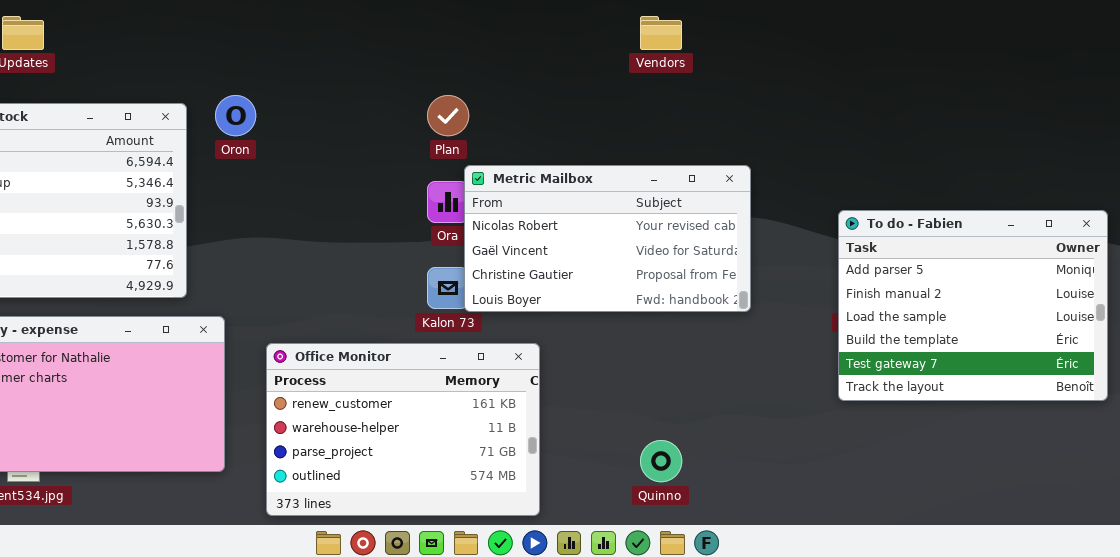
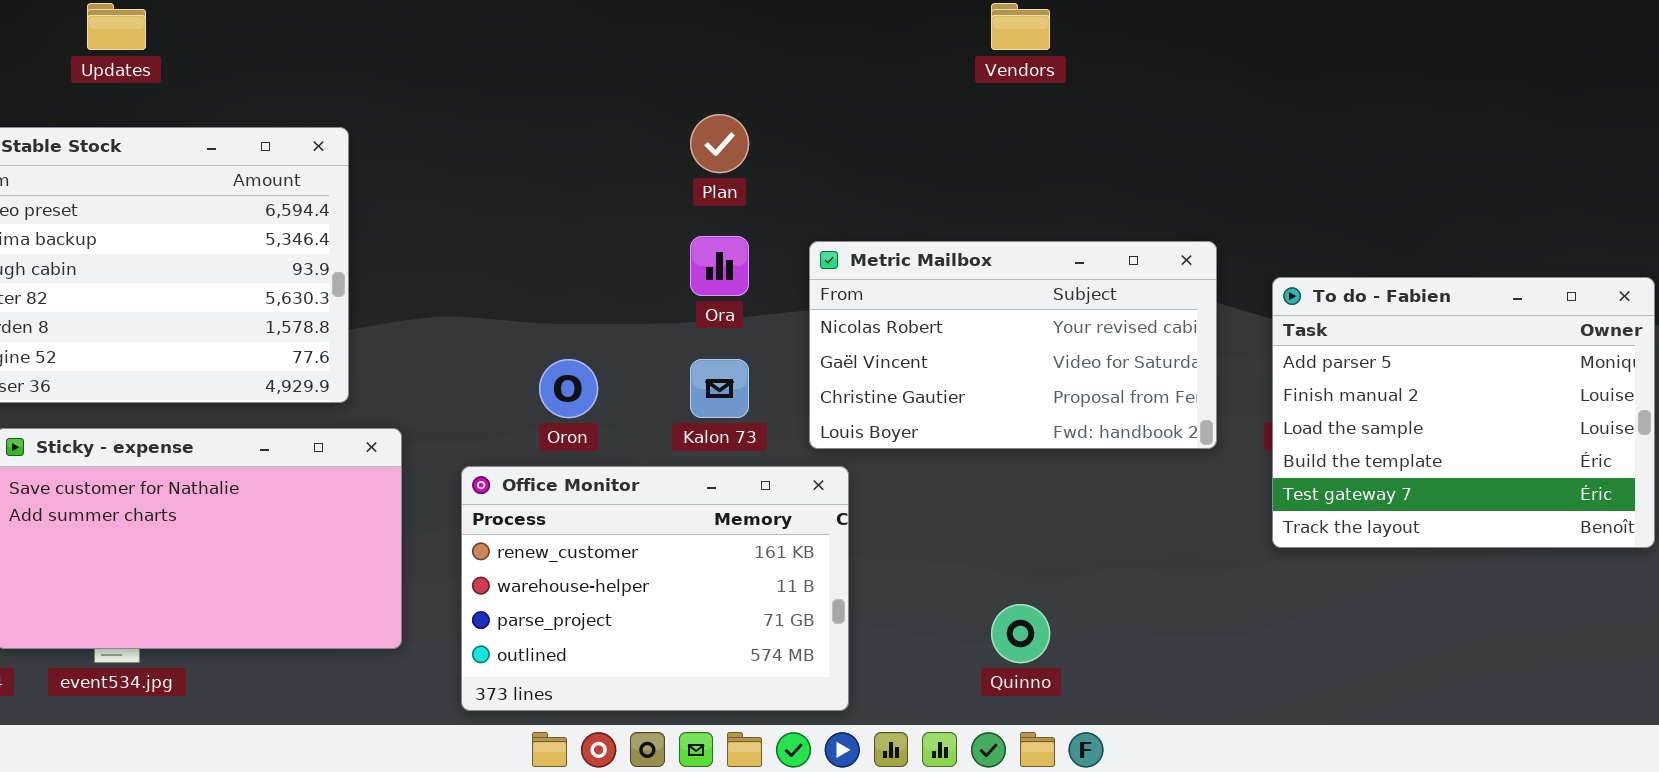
Oron: [215,95,256,136] -> [539,359,598,418], moved
Metric Mailbox: [464,165,751,312] -> [809,241,1217,449], moved

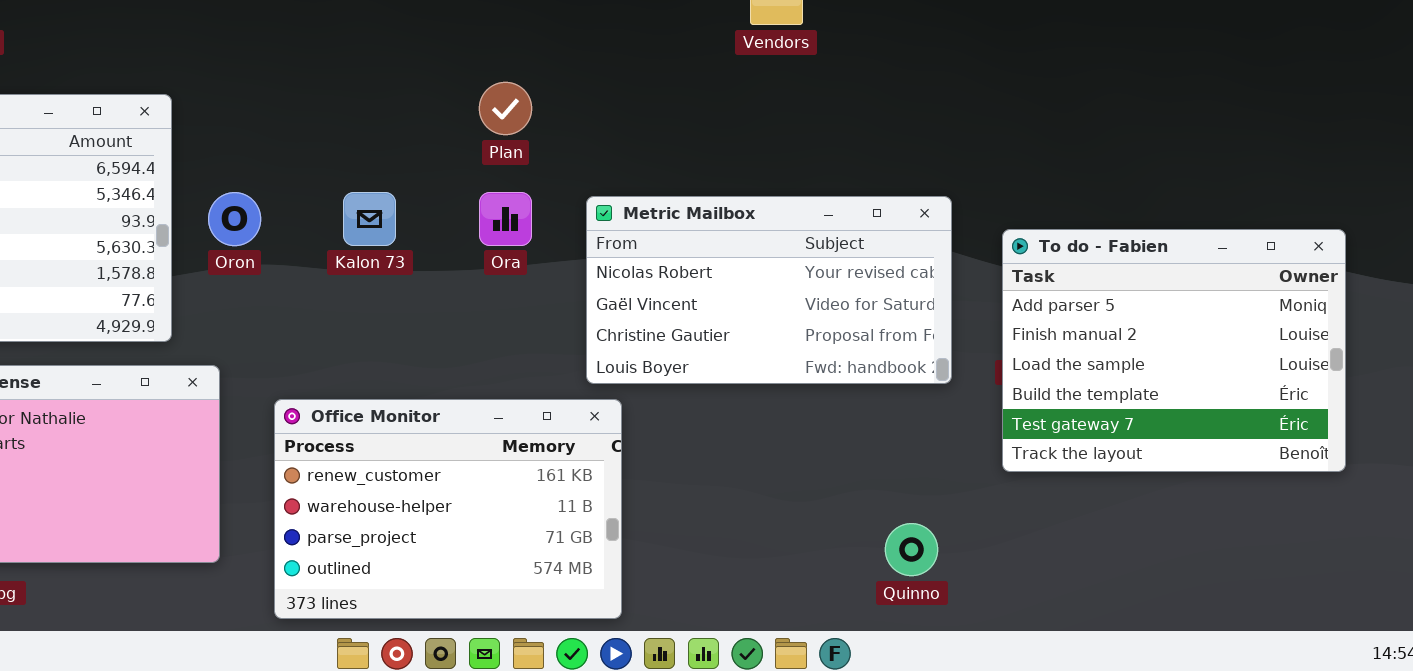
Oron: [539,359,598,418] -> [208,192,261,246], moved
Kalon 73: [690,359,749,418] -> [343,192,396,246], moved
Quinno: [991,604,1050,663] -> [885,523,938,576], moved

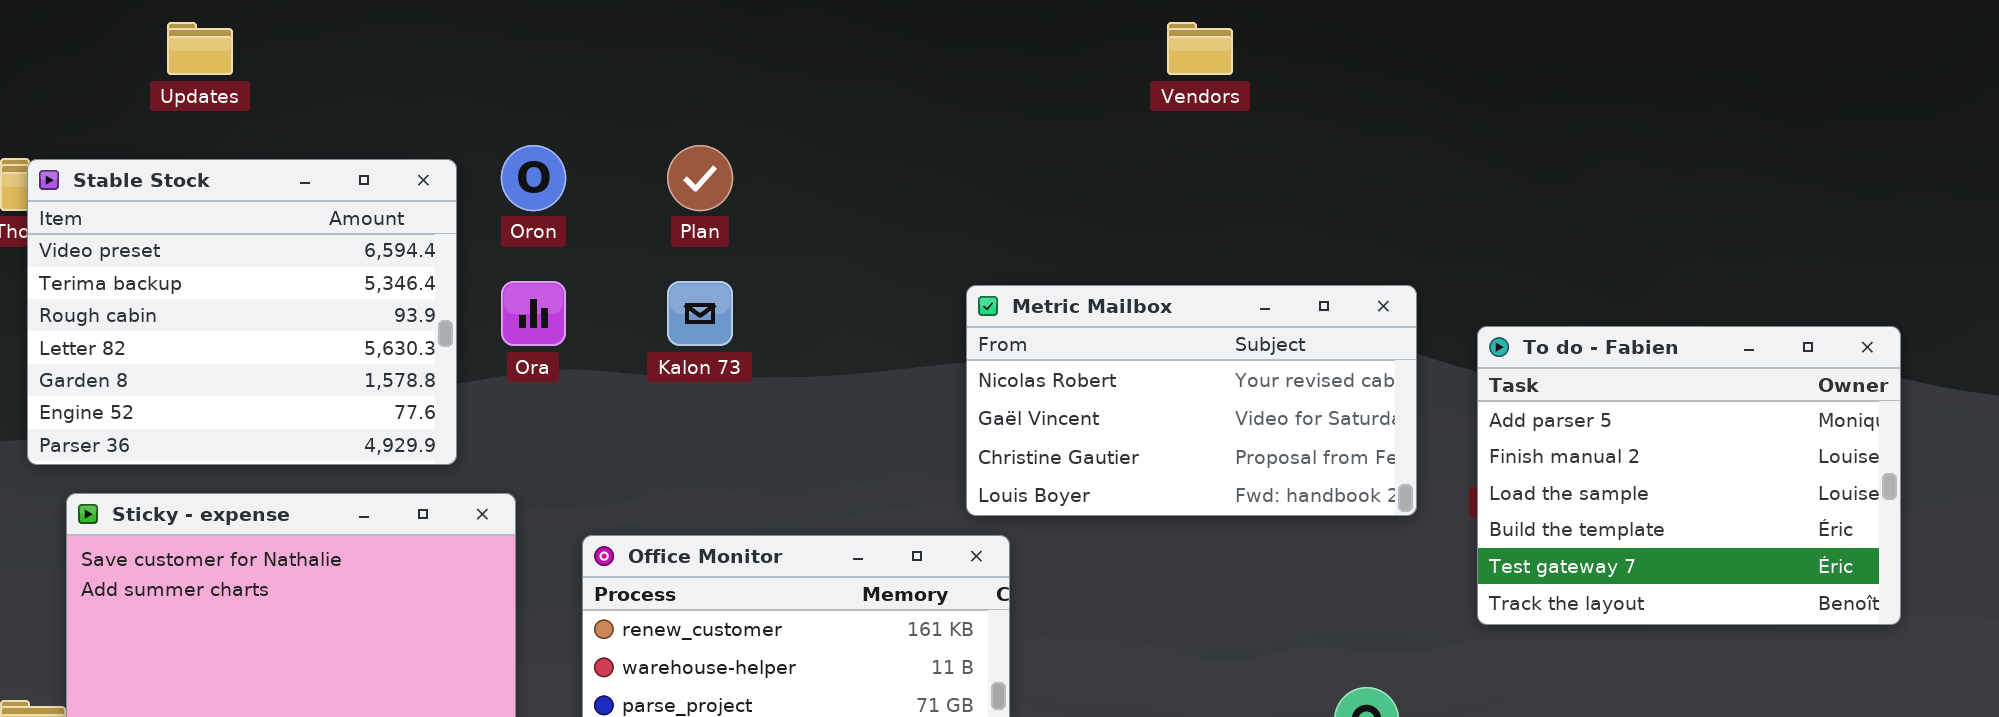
Plan: [479,82,532,135] -> [667,145,733,211], moved
Oron: [208,192,261,246] -> [501,145,566,211], moved
Ora: [479,192,532,246] -> [501,281,566,346], moved

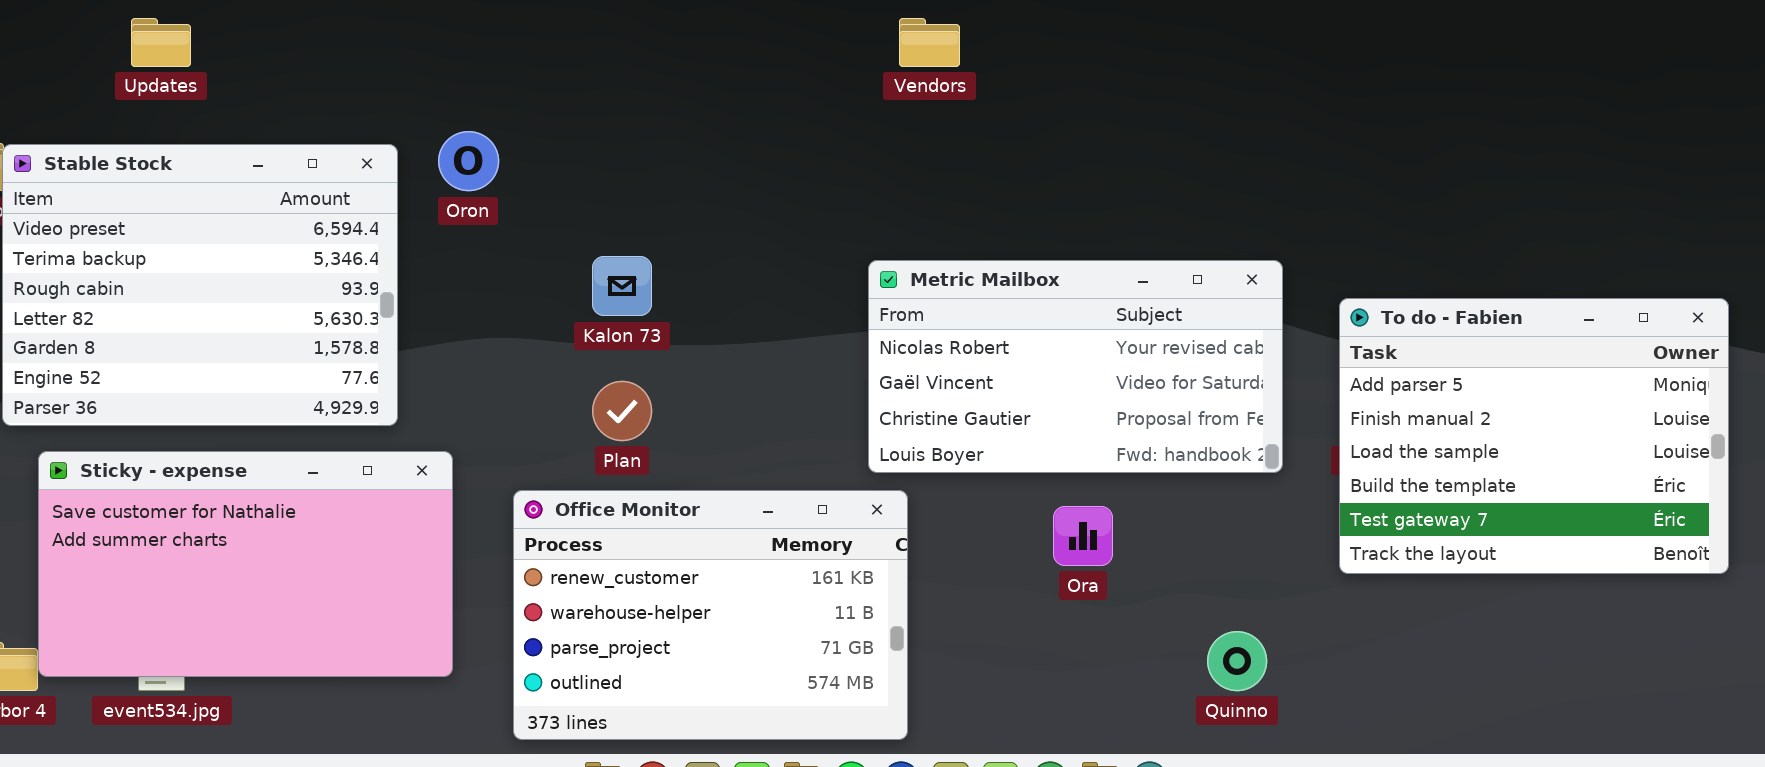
Vendors: [1167,22,1233,75] -> [899,18,960,67], moved
Plan: [667,145,733,211] -> [592,381,652,441], moved
Ora: [501,281,566,346] -> [1053,506,1113,566], moved

